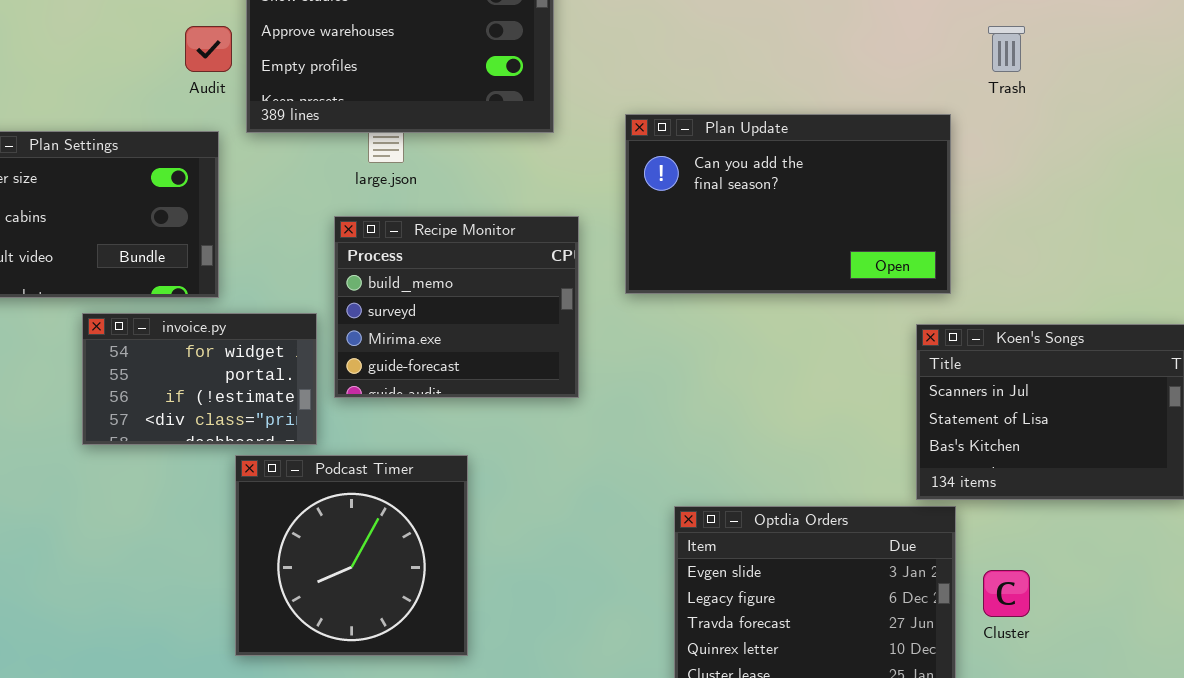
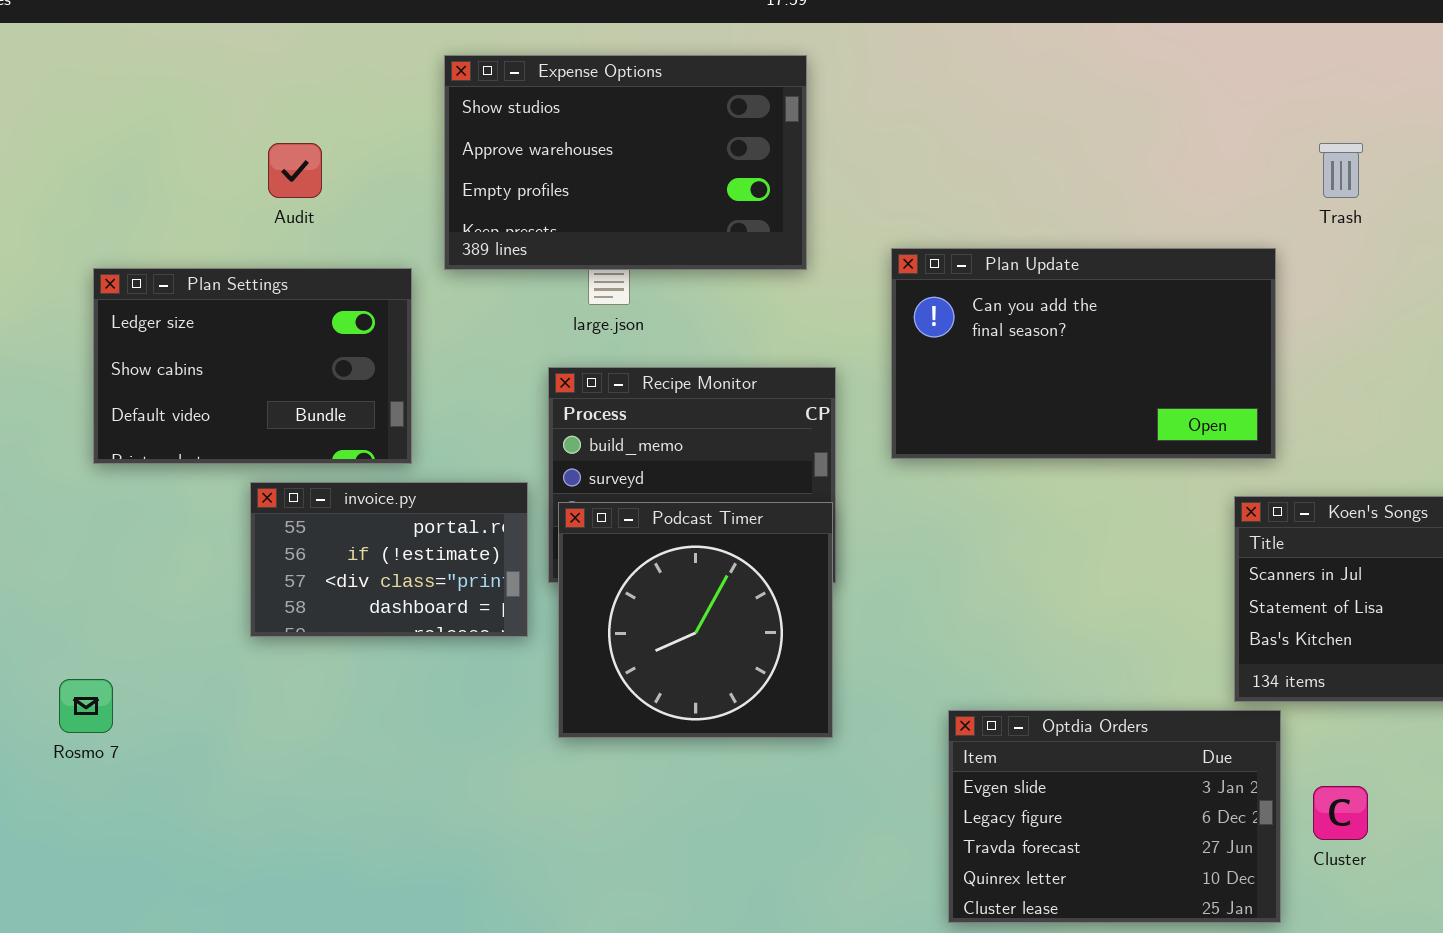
Audit: [185,26,232,72] -> [268,143,322,198], moved
invoice.py: [82,313,317,445] -> [250,482,528,637], scrolled down 1 row
Podcast Timer: [235,455,468,656] -> [558,502,833,738], moved

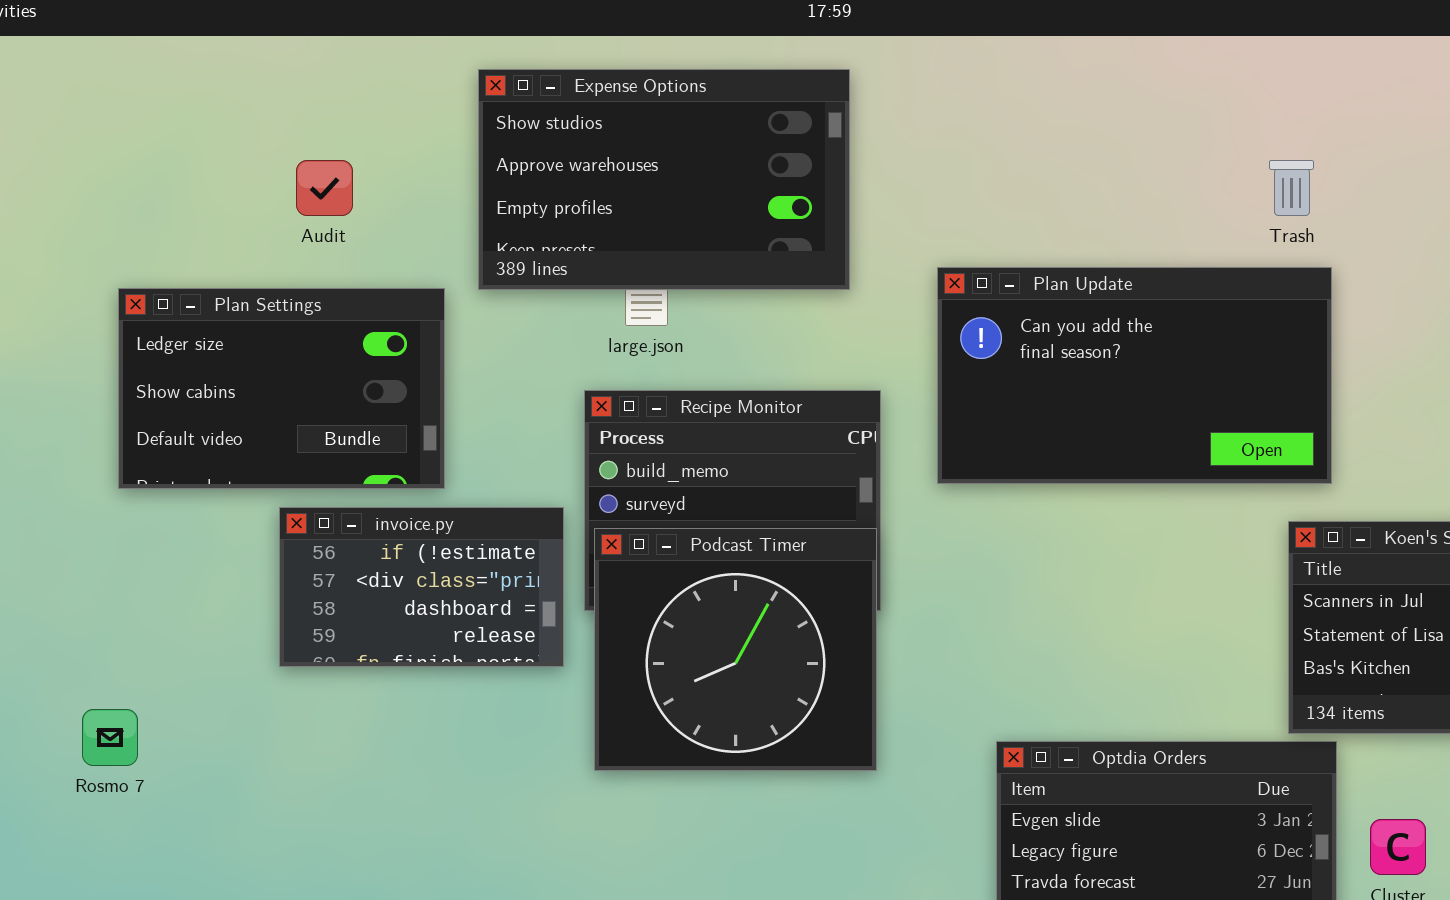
Trash: [1319,143,1363,198] -> [1269,160,1314,216], moved
invoice.py: [250,482,528,637] -> [279,507,564,667], scrolled down 1 row

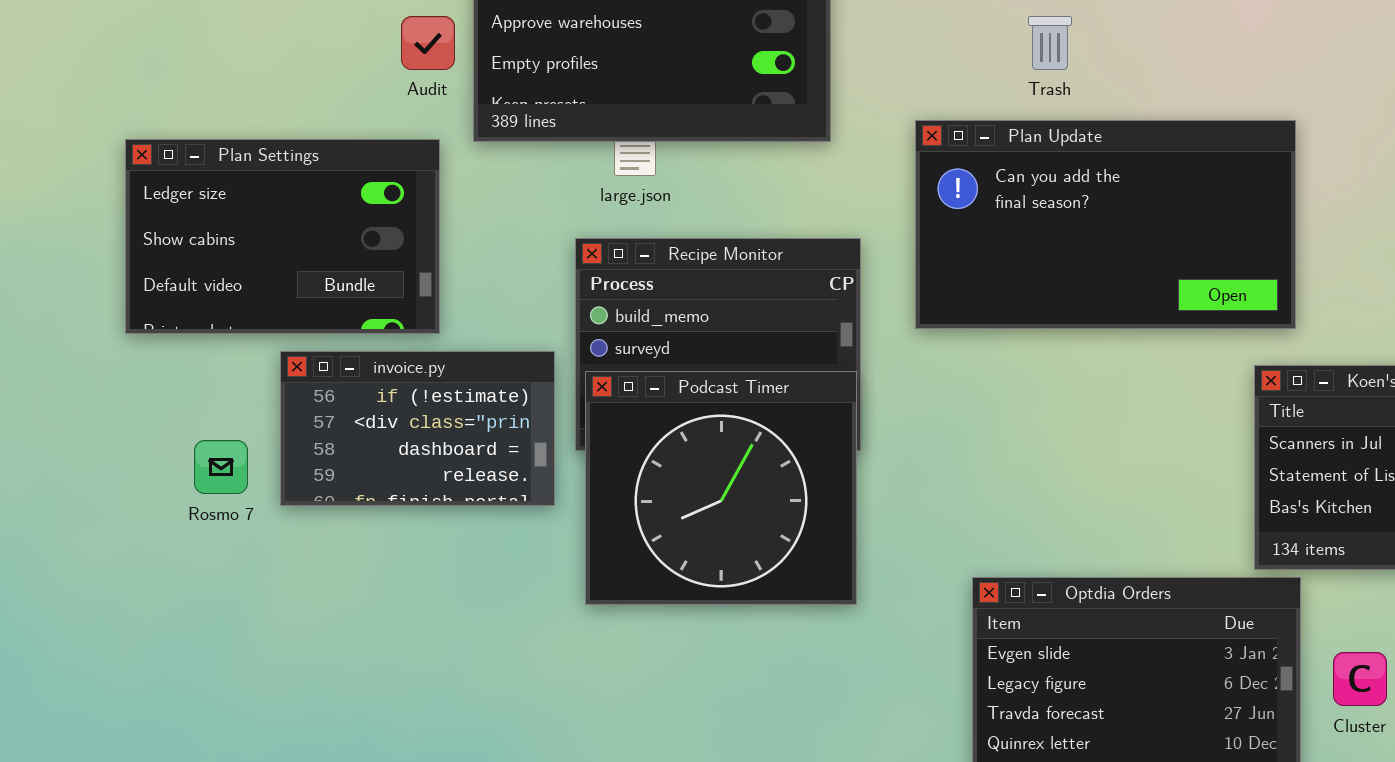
Audit: [296,160,353,216] -> [401,16,455,70], moved
Trash: [1269,160,1314,216] -> [1028,16,1072,70], moved
Rosmo 7: [82,709,138,766] -> [194,440,248,494], moved

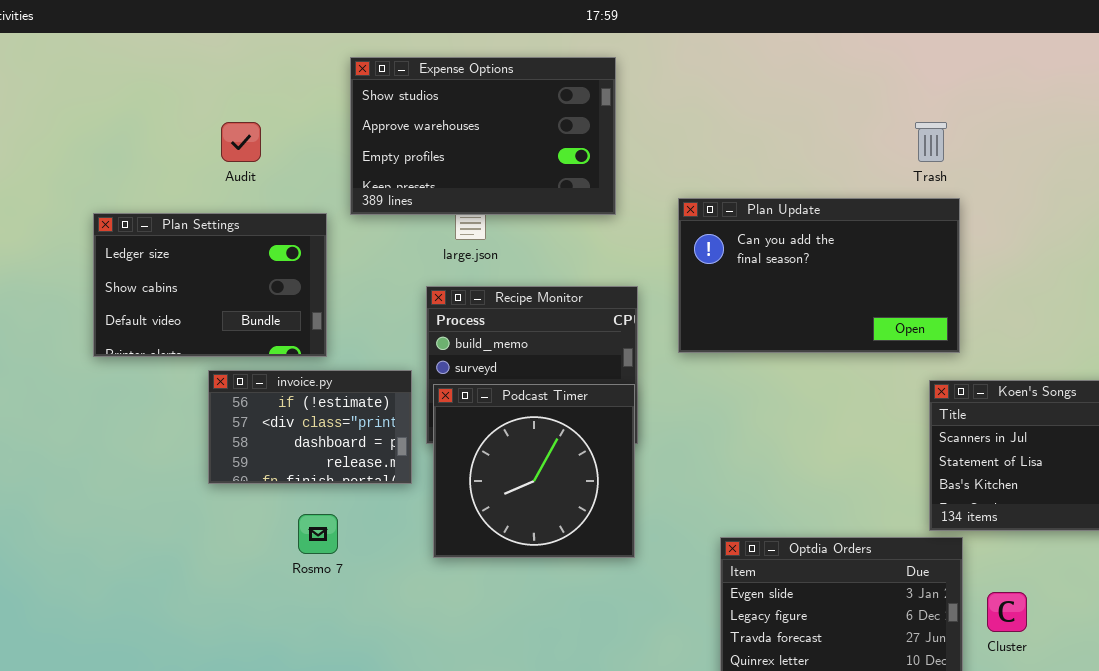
Audit: [401,16,455,70] -> [221,122,261,162], moved
Trash: [1028,16,1072,70] -> [915,122,947,162], moved
Rosmo 7: [194,440,248,494] -> [298,514,338,554], moved

